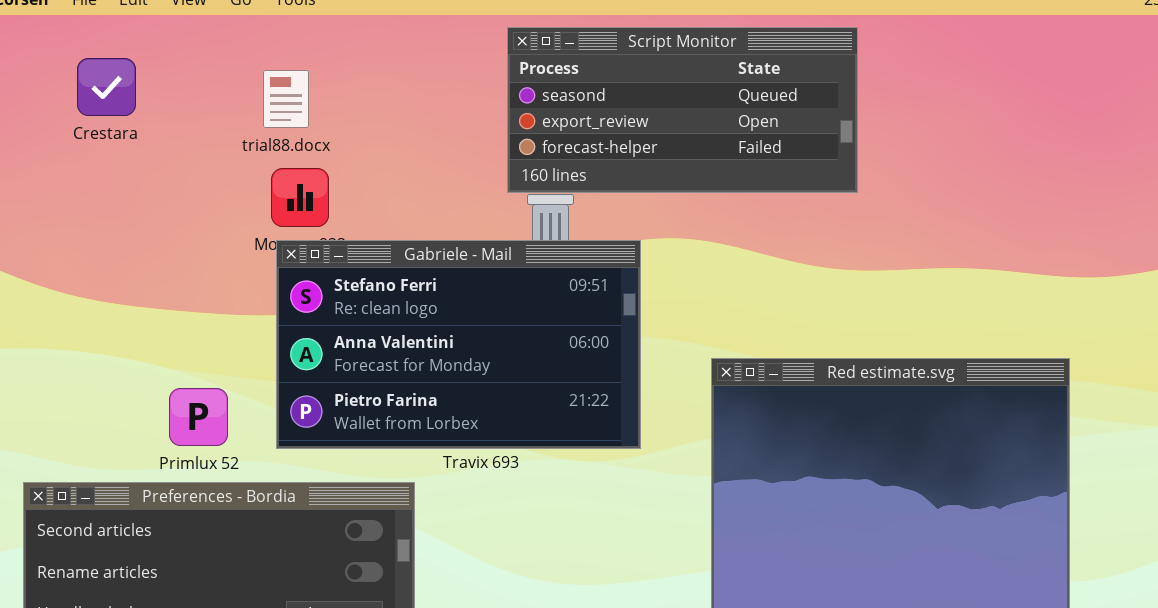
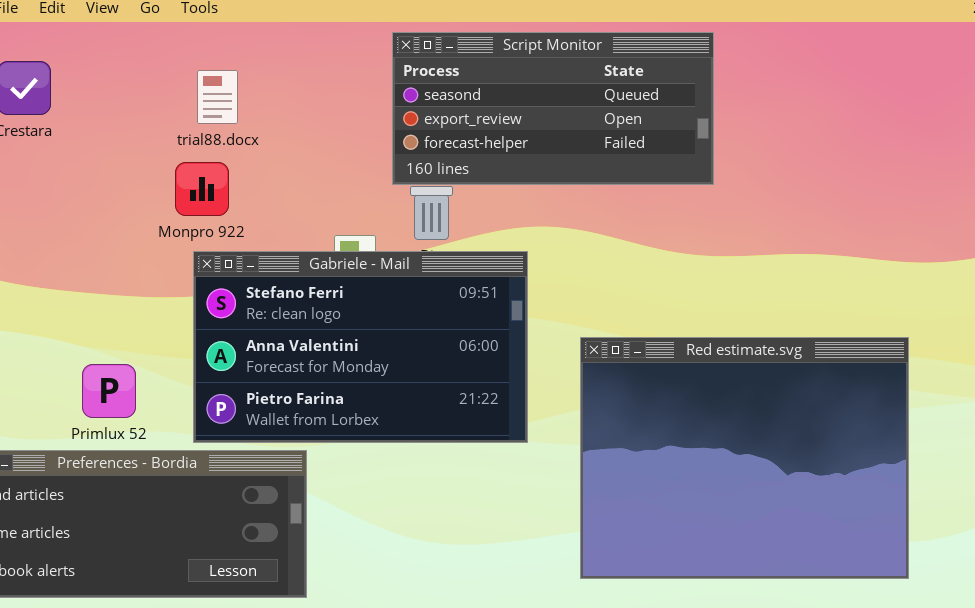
trial88.docx: [263,70,309,128] -> [197,70,238,124], moved
Gabriele - Mail: [276,240,641,449] -> [193,251,528,443], moved

